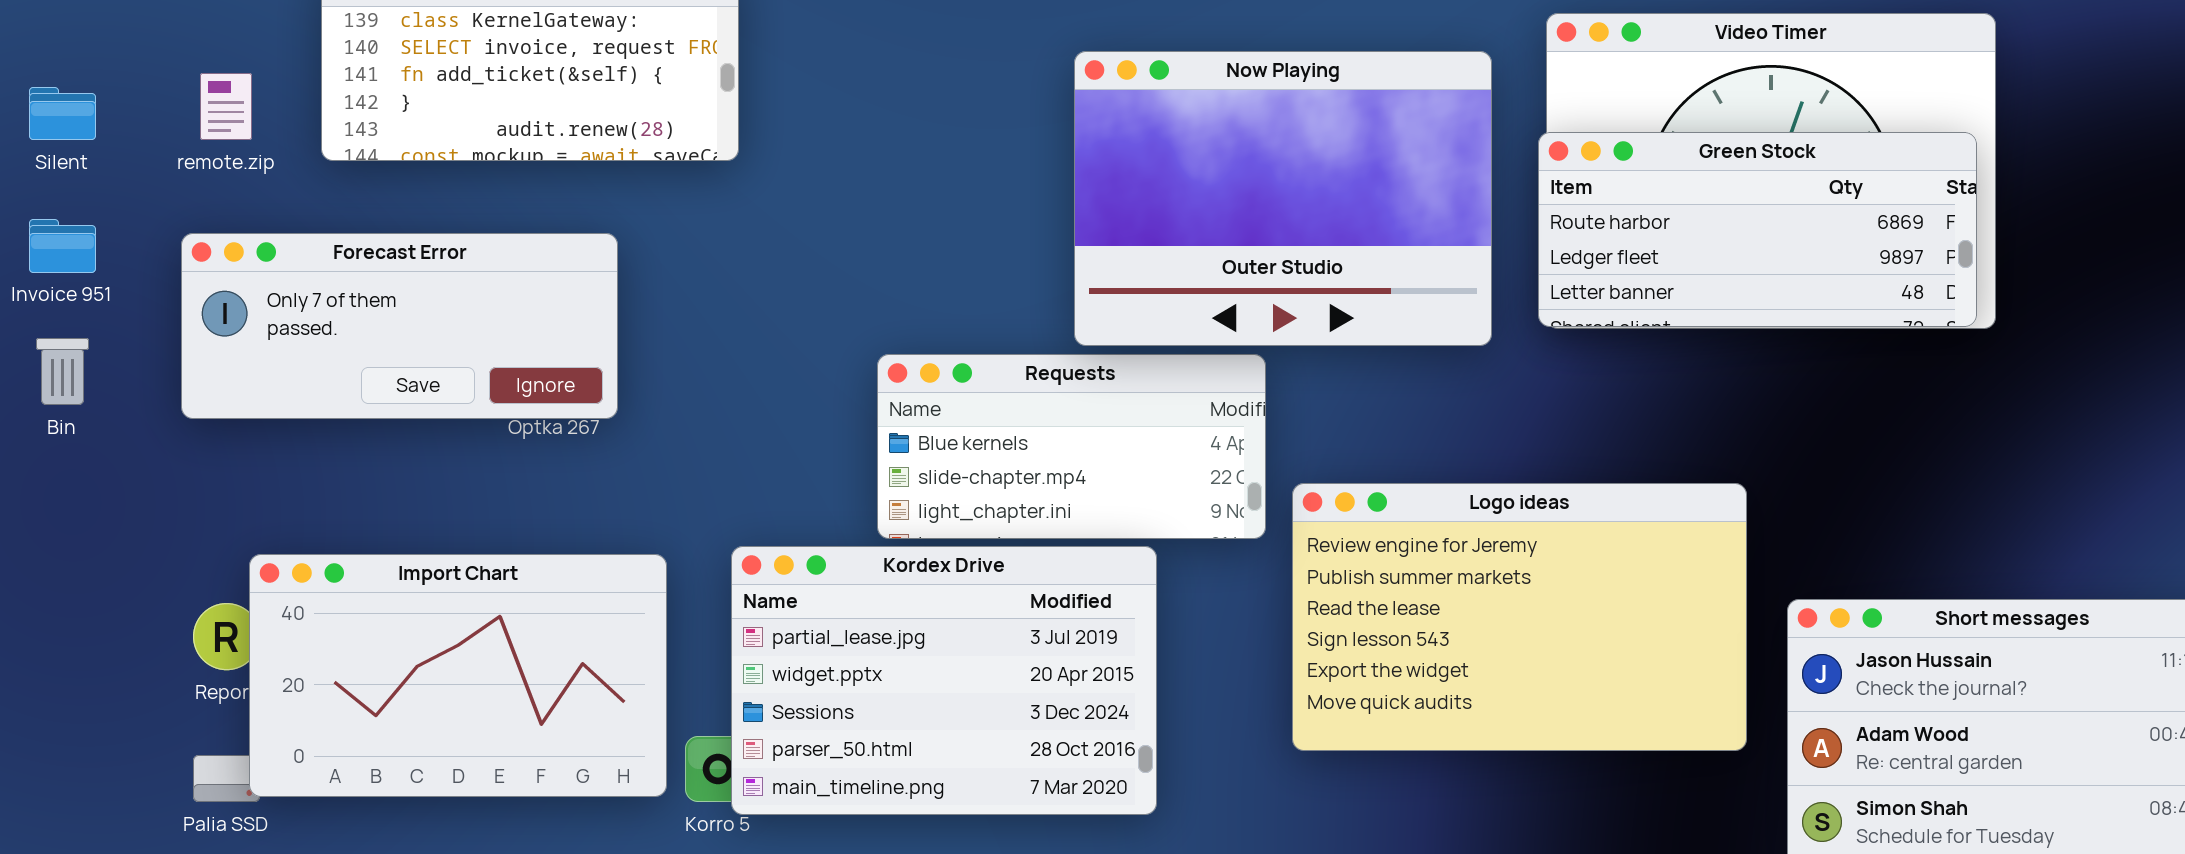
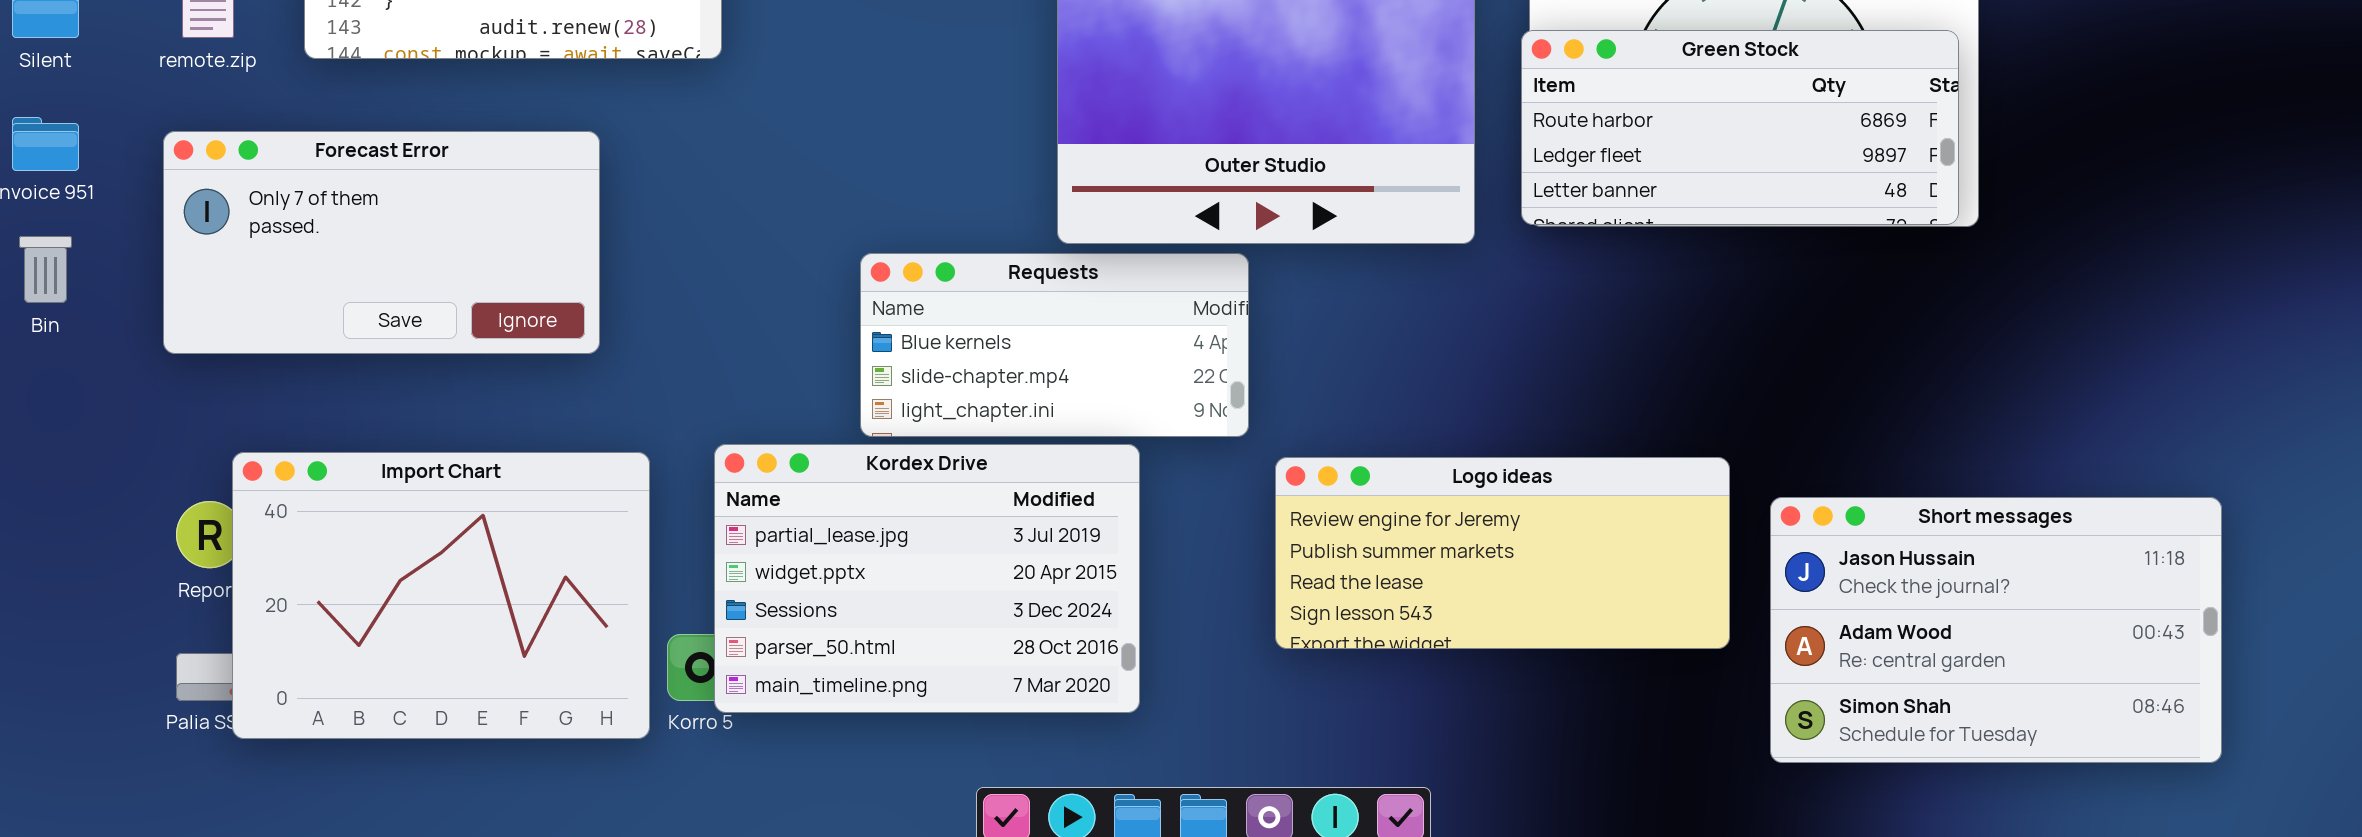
Forecast Error: [181,233,618,419] -> [163,131,600,354], resized
Logo ideas: [1292,483,1747,751] -> [1275,457,1730,649], resized
Import Chart: [249,554,667,797] -> [232,452,650,739], resized

